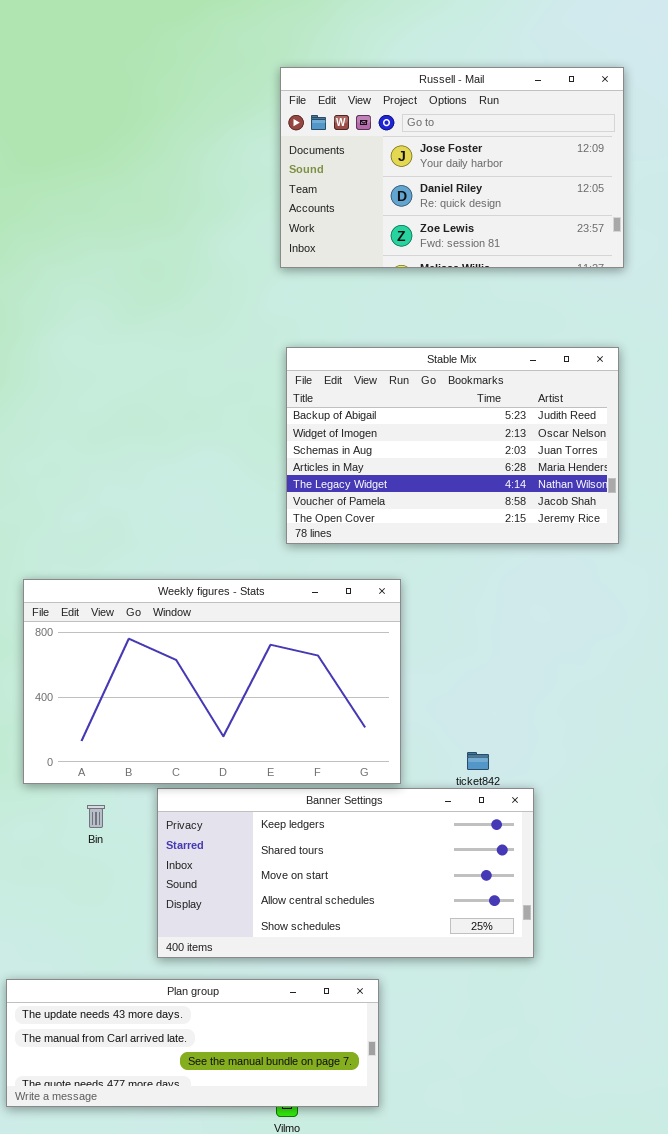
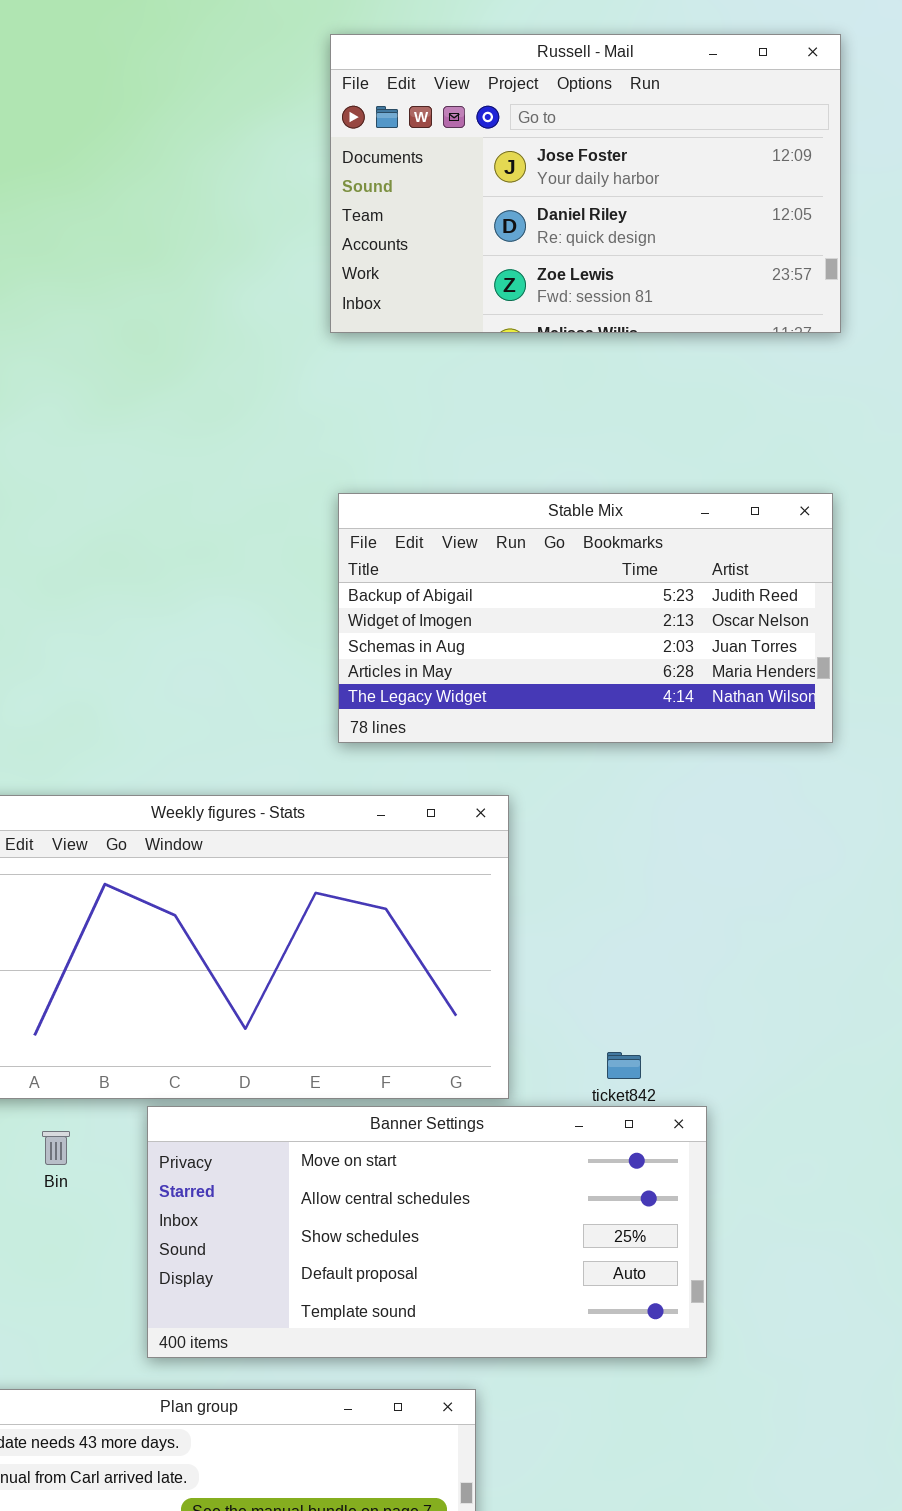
Stable Mix: [286,347,619,544] -> [338,493,833,743], resized
Banner Settings: [157,788,534,958] -> [147,1106,707,1358], scrolled down 2 rows

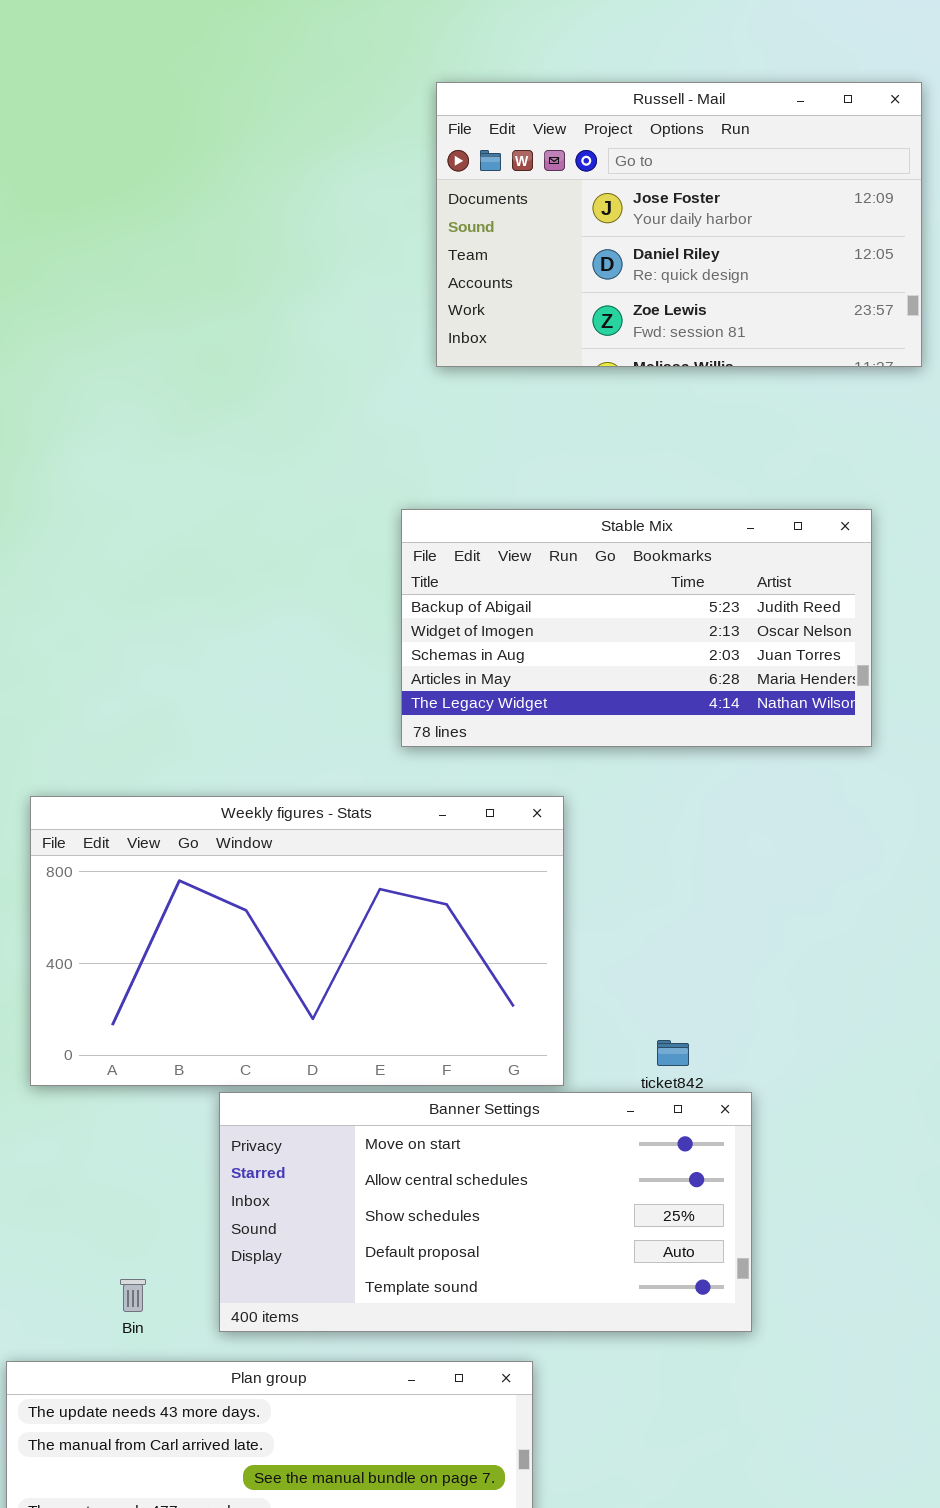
Russell - Mail: [330,34,841,333] -> [436,82,922,367], moved
Bin: [42,1131,70,1165] -> [120,1279,146,1312], moved

